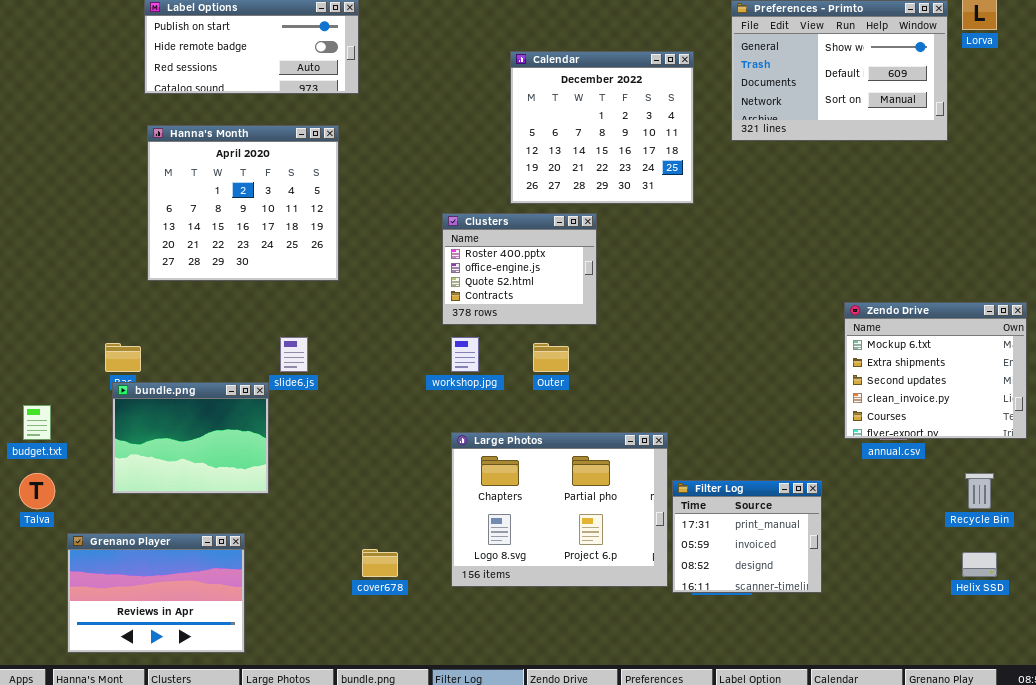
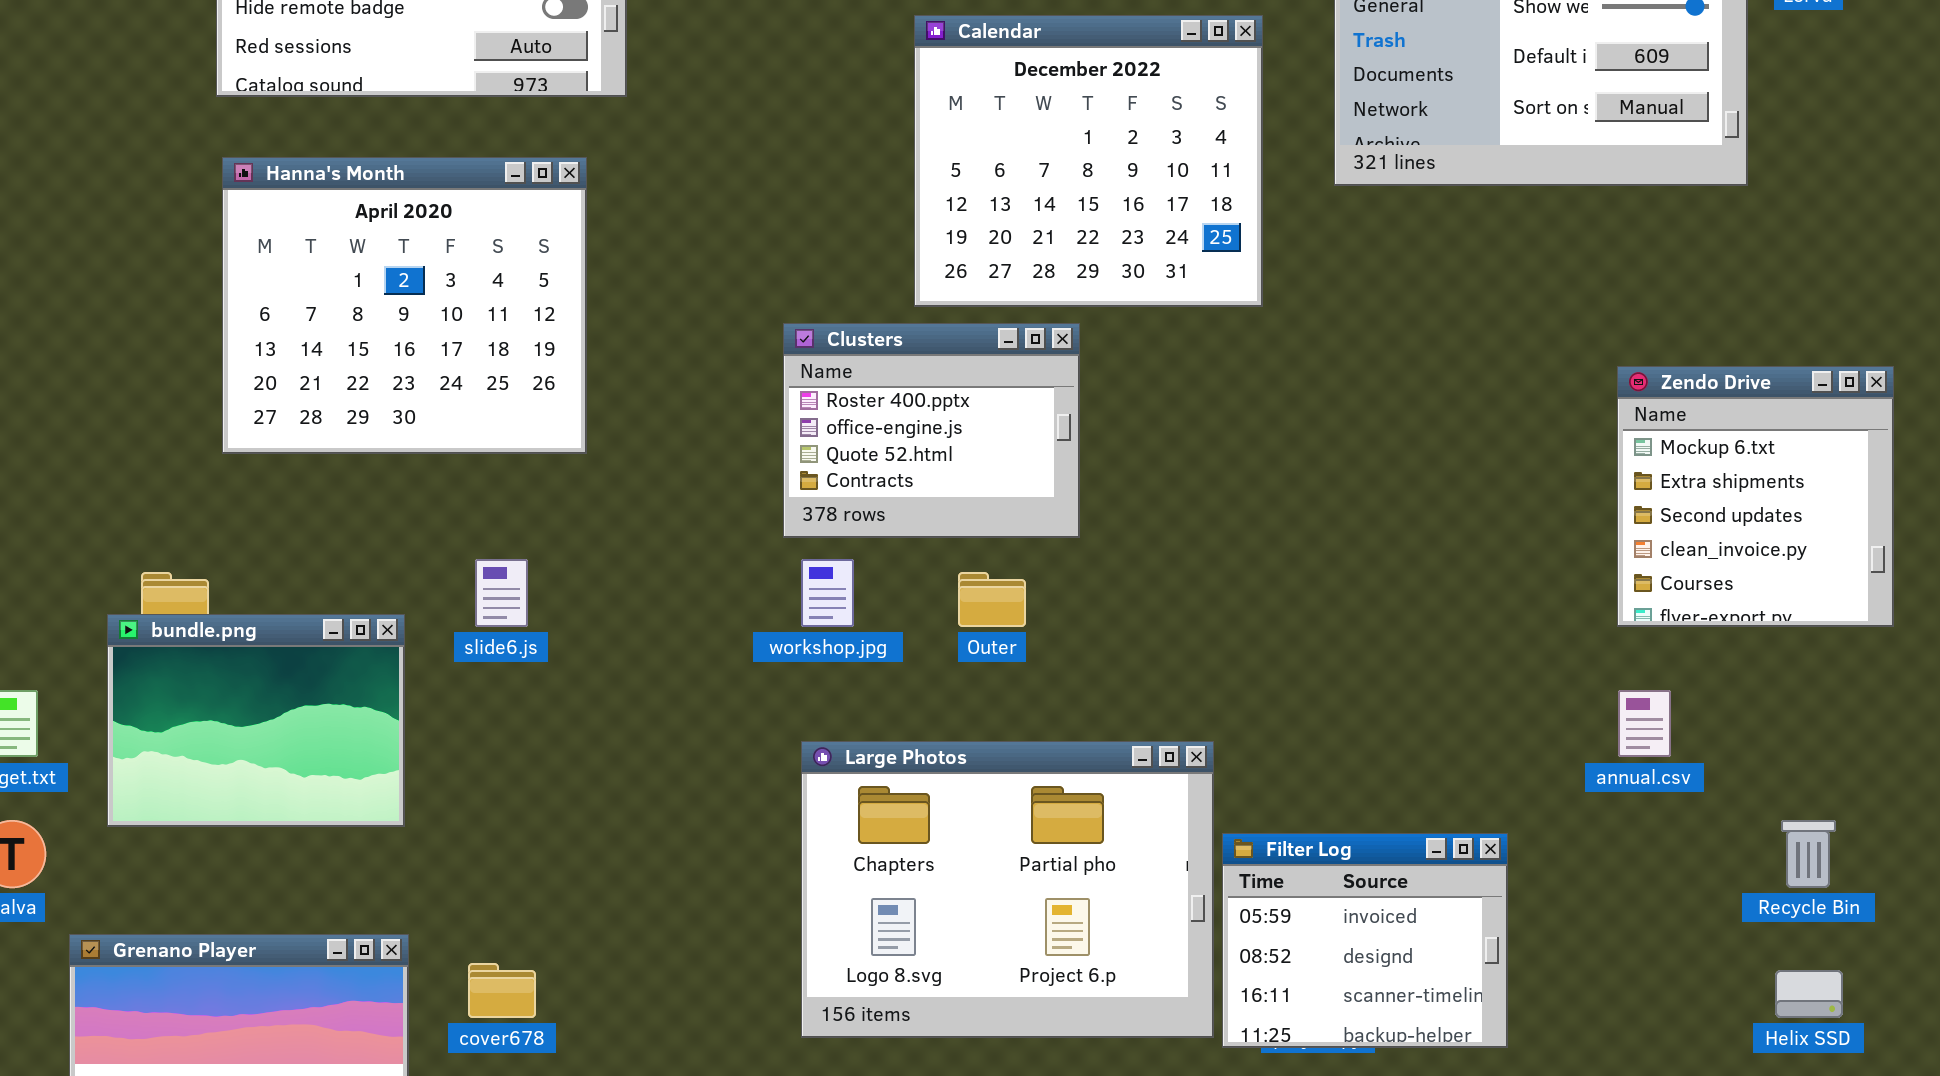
Zendo Drive: [844,302,1027,439] -> [1617,366,1894,627], moved, resized
bundle.png: [112,382,269,494] -> [107,614,405,827], moved
Filter Log: [672,480,822,593] -> [1222,833,1508,1048], scrolled down 1 row
cover678: [362,549,398,577] -> [468,963,536,1018], moved

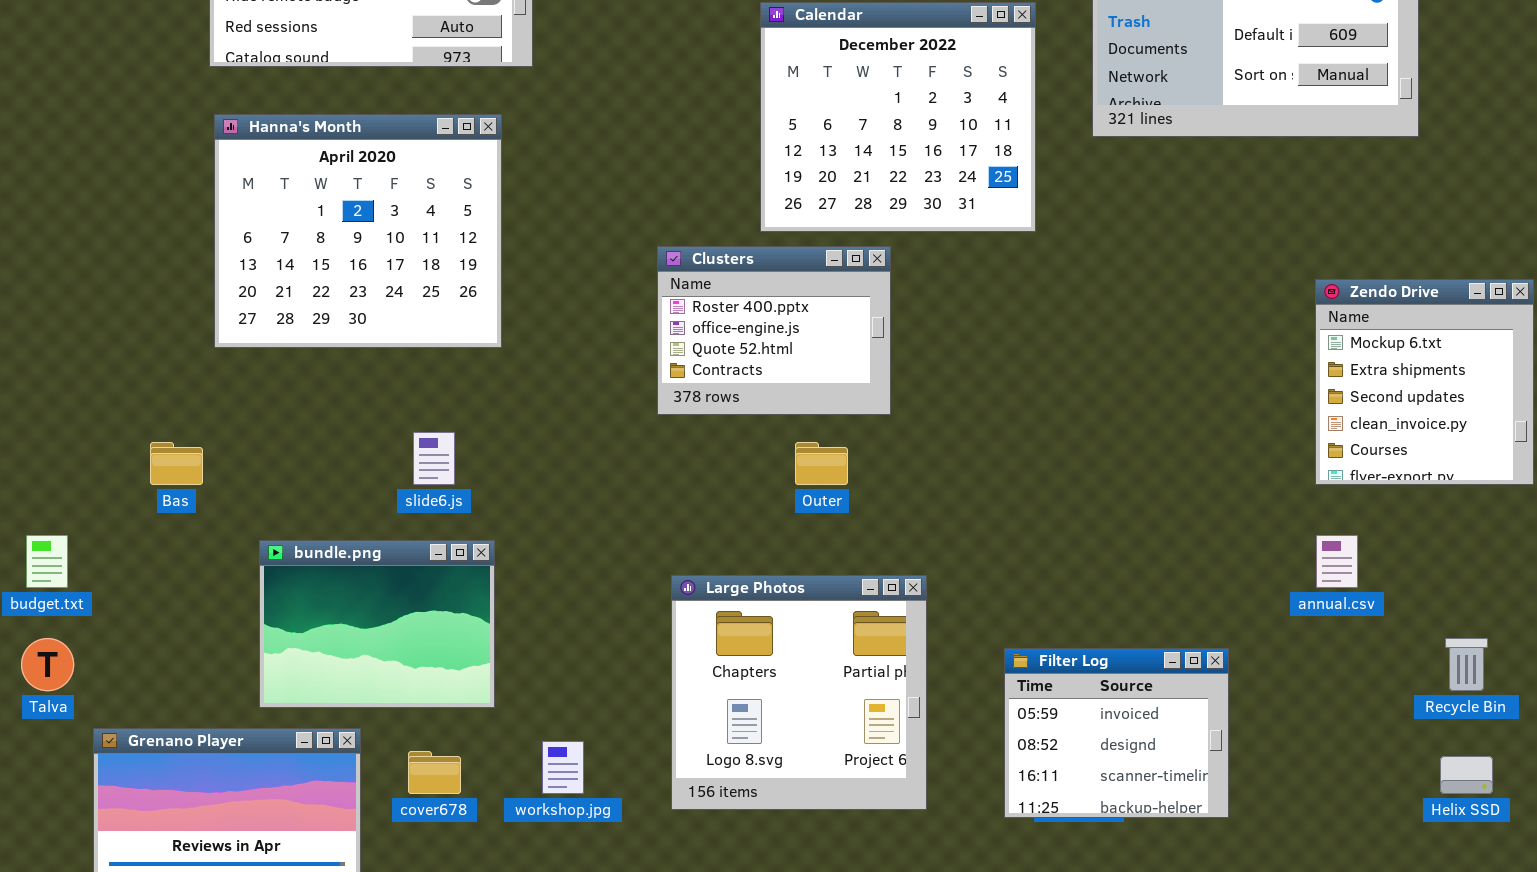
workshop.jpg: [801,559,854,627] -> [542,741,584,794], moved
bundle.png: [107,614,405,827] -> [259,540,495,708], moved
Large Photos: [801,741,1214,1038] -> [671,575,927,810], resized

